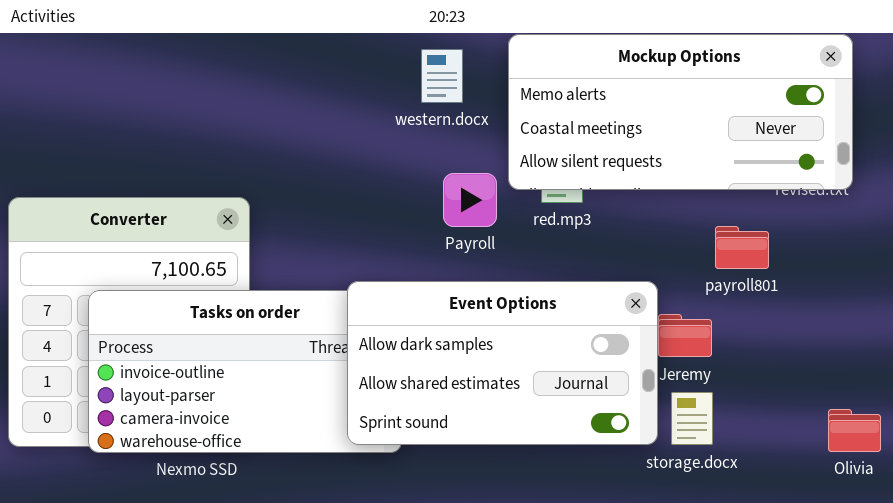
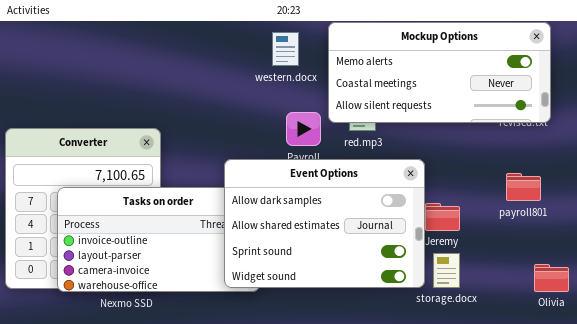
payroll801: [715,226,769,269] -> [506,173,541,201], moved
Event Options: [347,281,658,445] -> [224,159,425,288], resized

